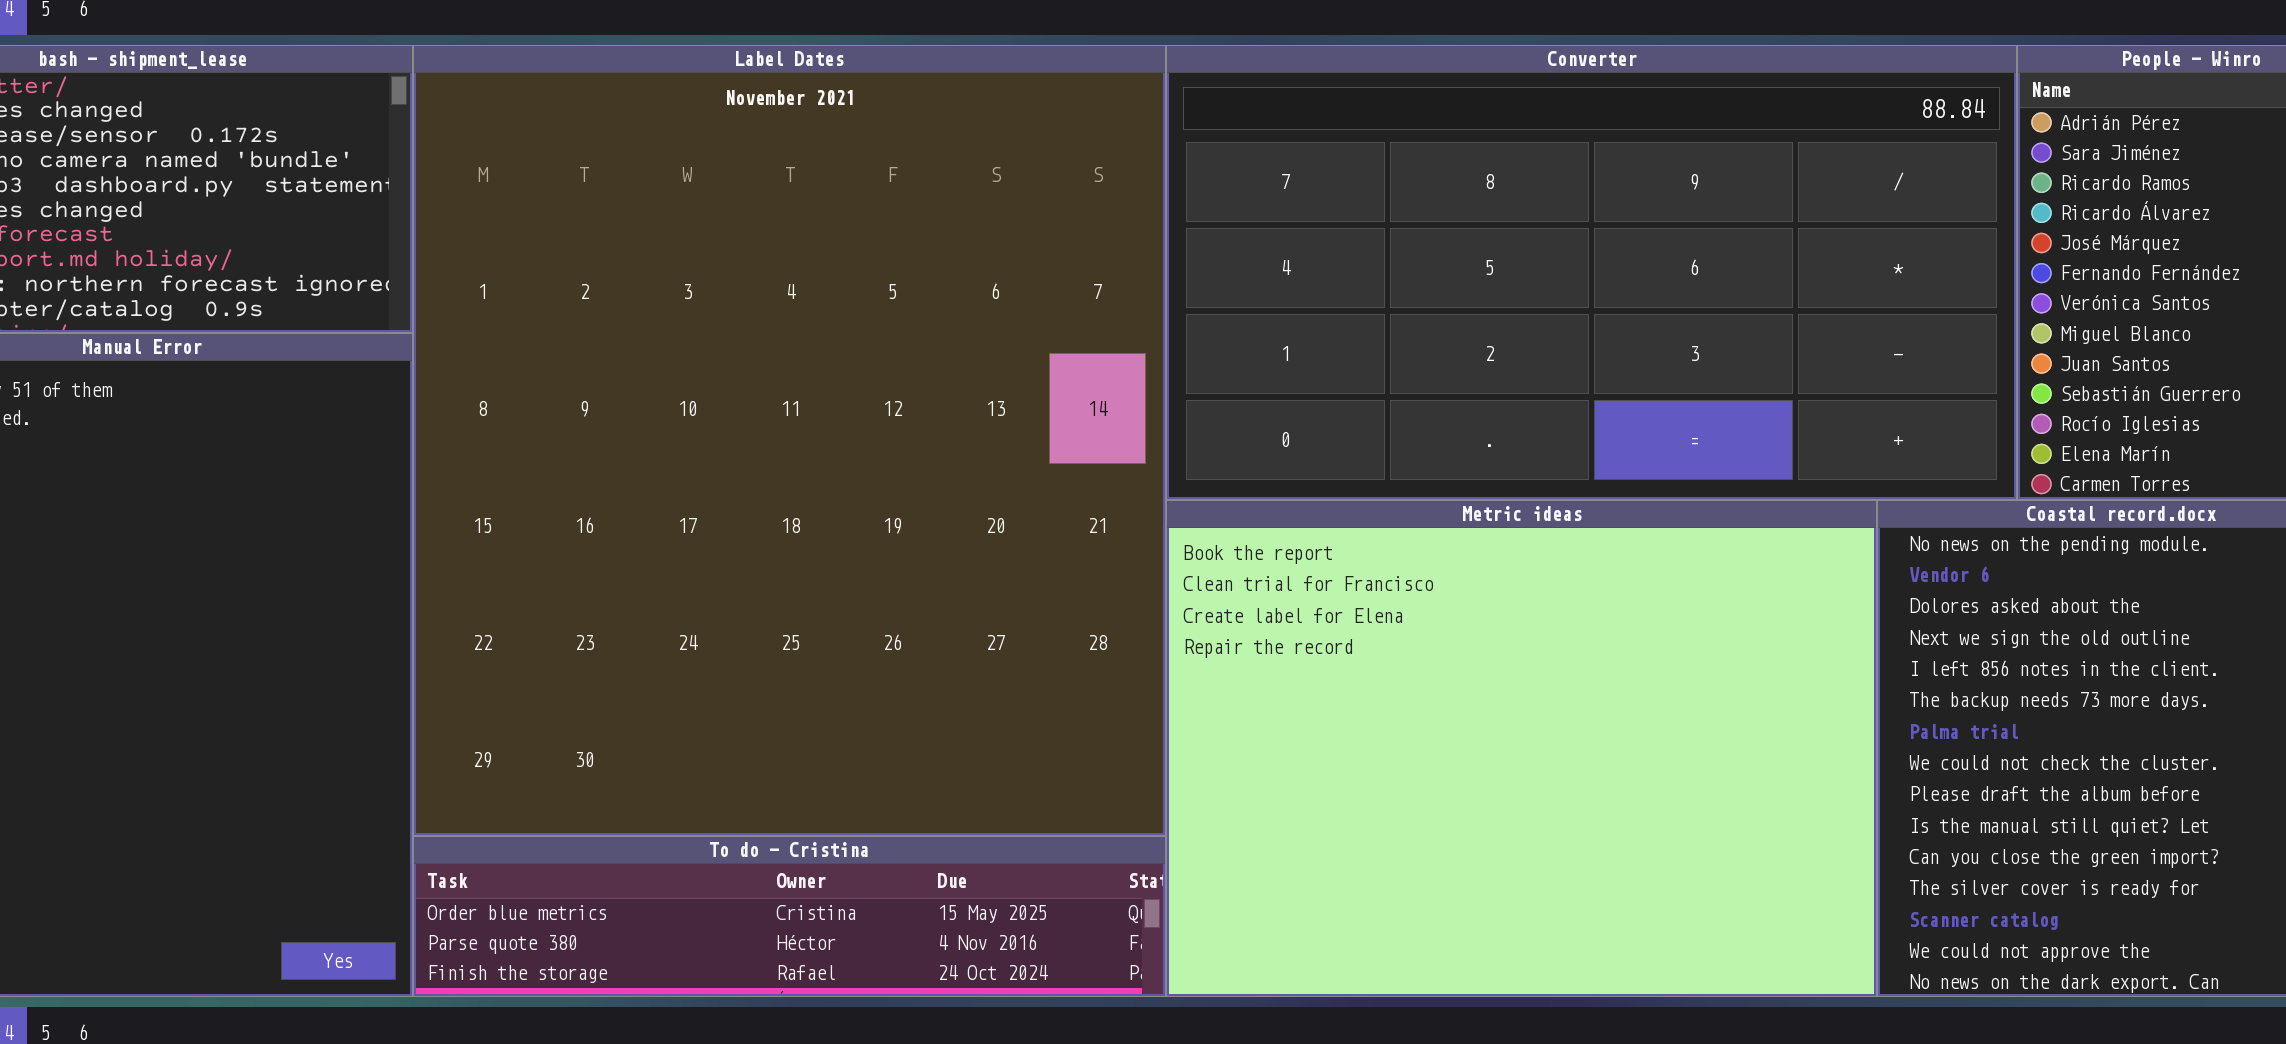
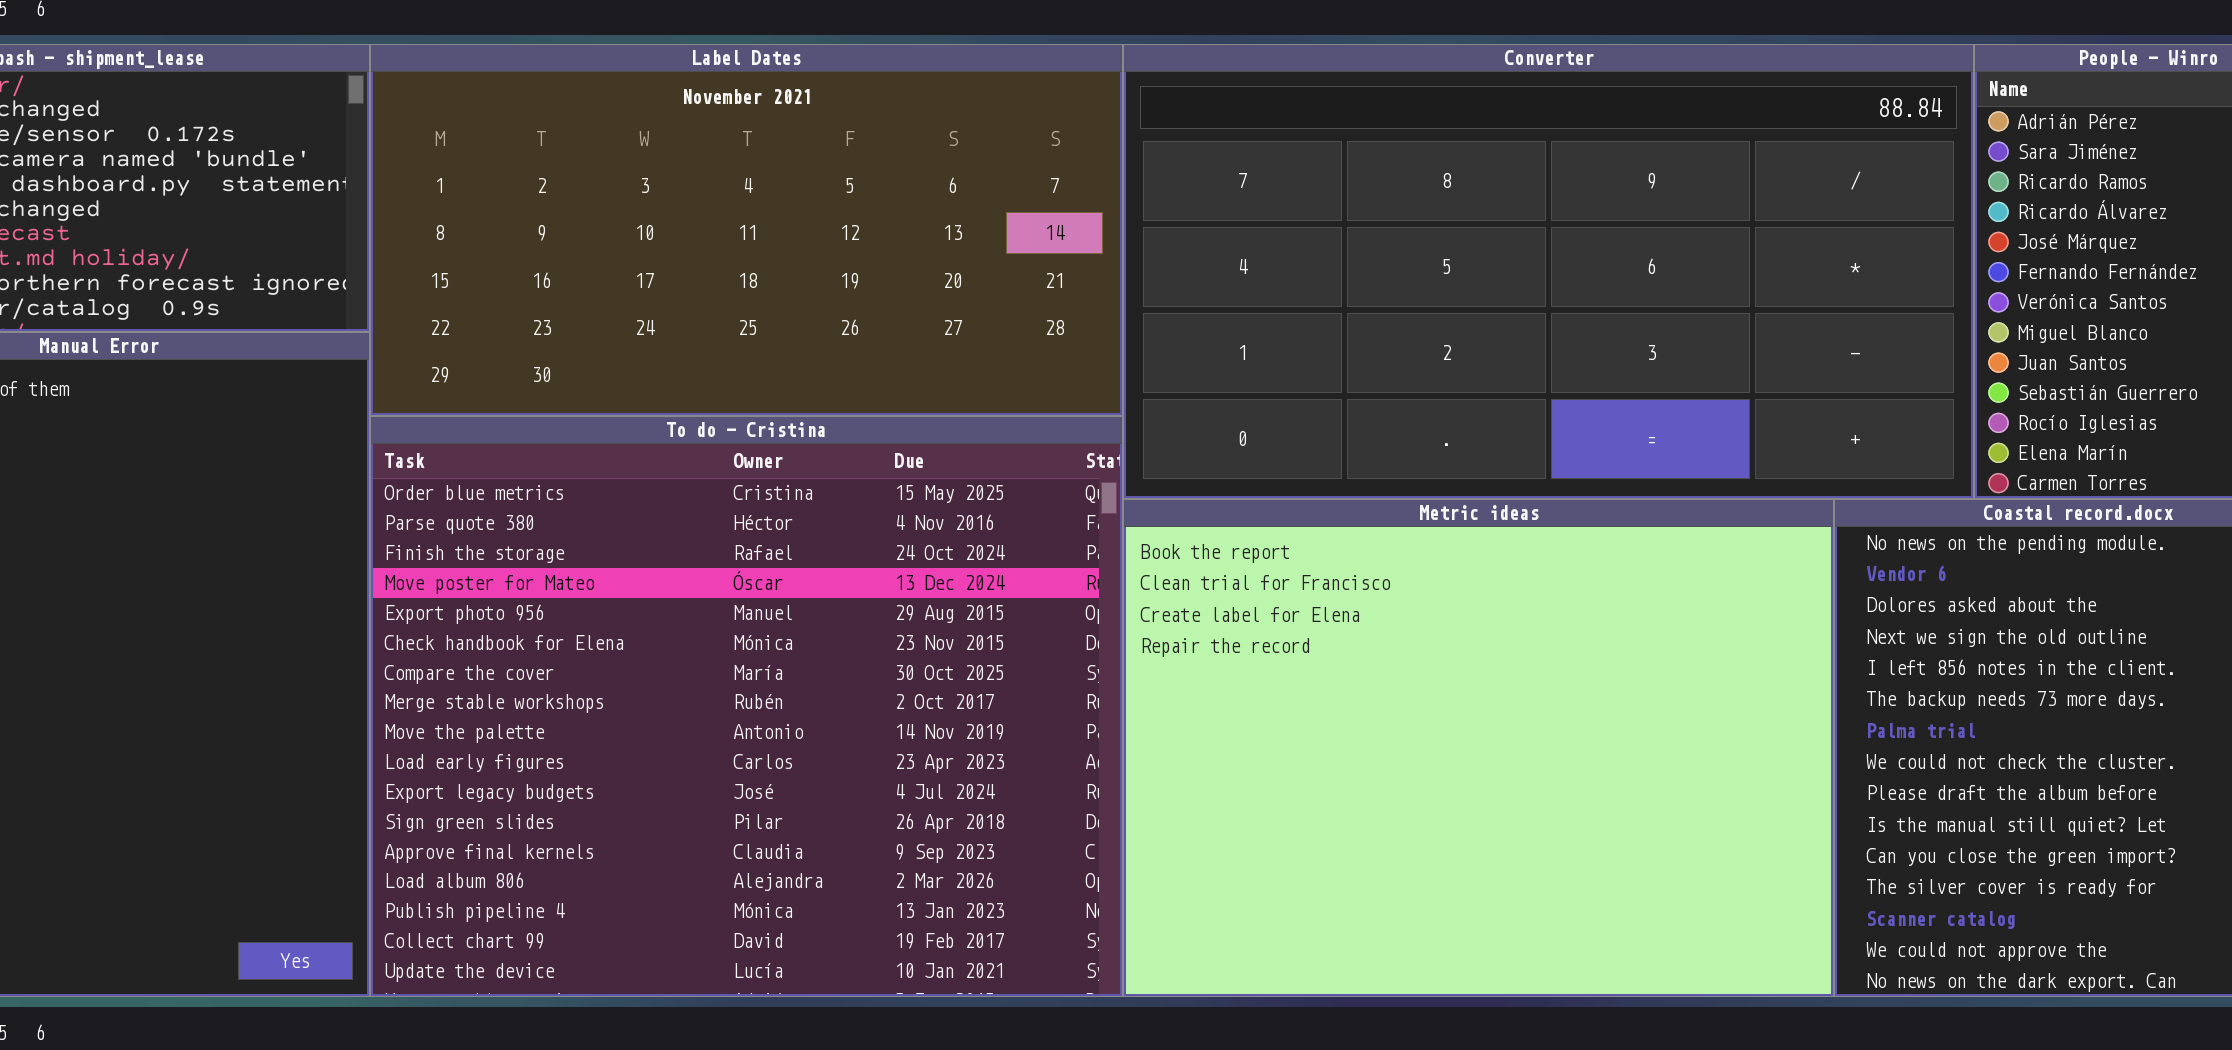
Label Dates: [413,45,1166,836] -> [370,44,1123,416], resized
To do - Cristina: [413,836,1166,997] -> [370,416,1123,997], resized

